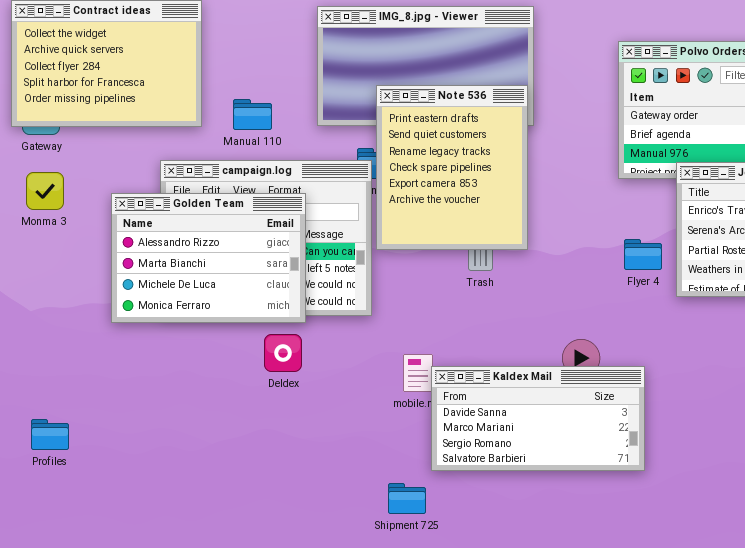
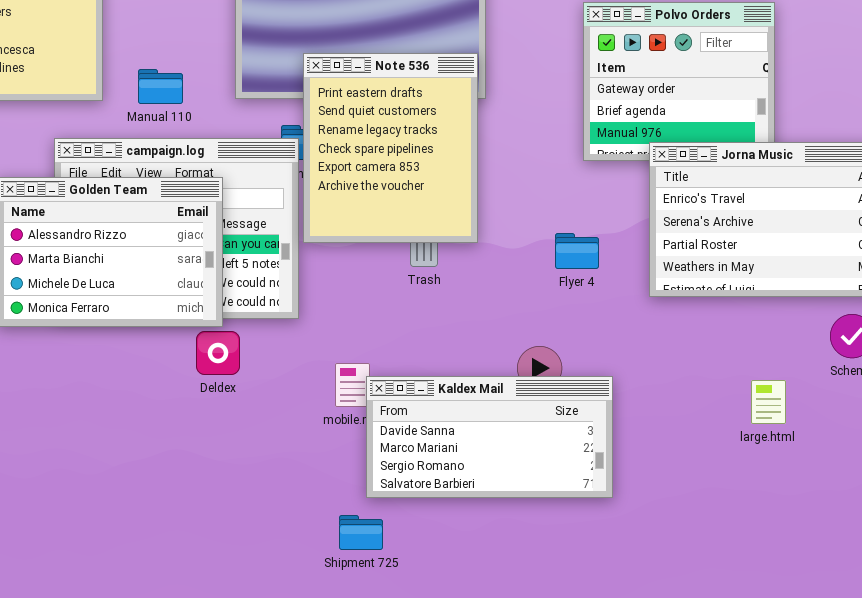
Flyer 4: [624,239,662,270] -> [555,233,599,269], moved
Deldex: [264,334,302,372] -> [196,331,240,375], moved
Shipment 725: [388,483,426,514] -> [339,515,383,550], moved

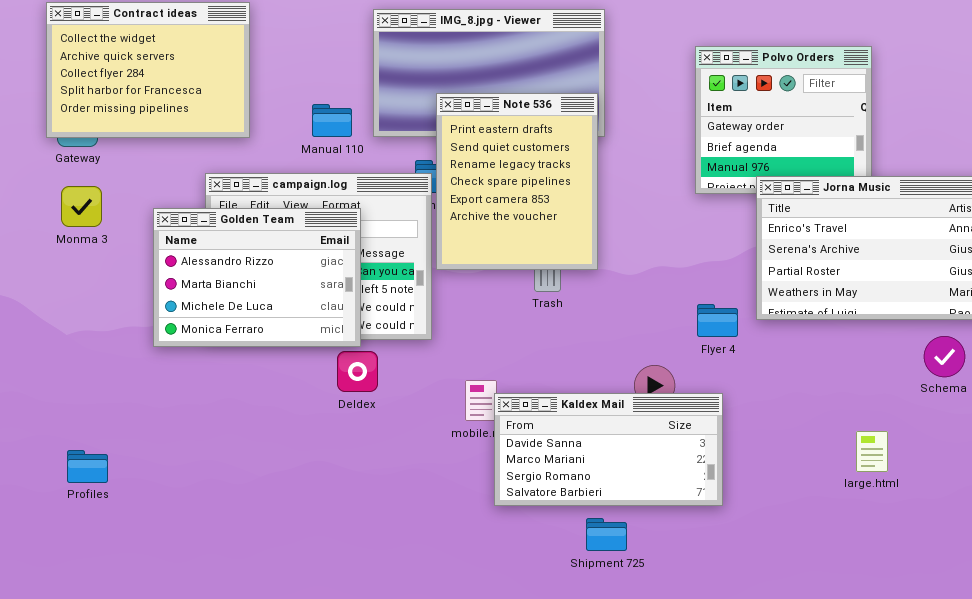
Manual 110: [138,69,183,104] -> [312,104,352,137], moved
Flyer 4: [555,233,599,269] -> [697,304,738,337], moved
large.html: [751,380,786,424] -> [856,431,888,472], moved
Shipment 725: [339,515,383,550] -> [586,518,627,551], moved

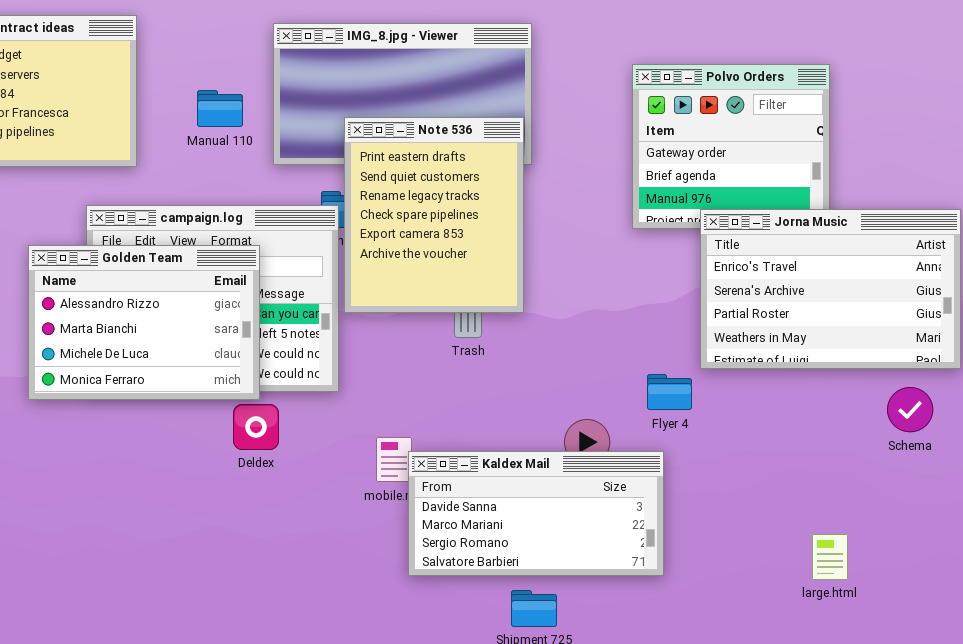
Manual 110: [312,104,352,137] -> [197,90,243,127], moved
Flyer 4: [697,304,738,337] -> [647,374,692,410], moved
large.html: [856,431,888,472] -> [812,534,848,580], moved

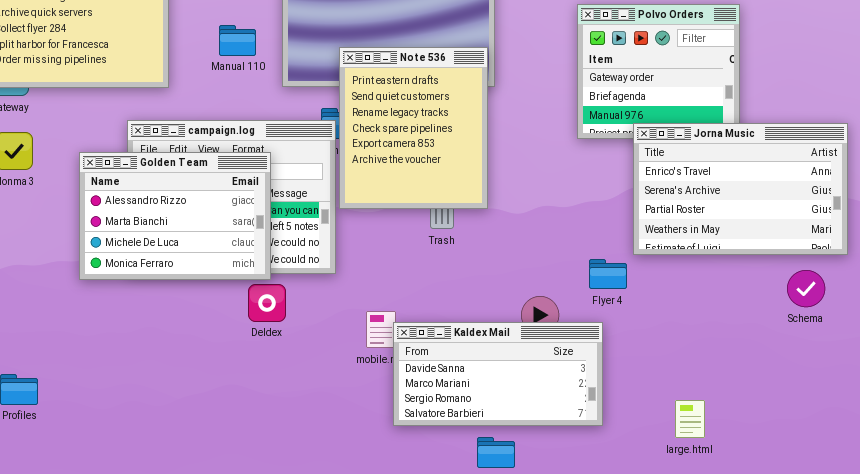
large.html: [812,534,848,580] -> [675,400,705,438], moved

